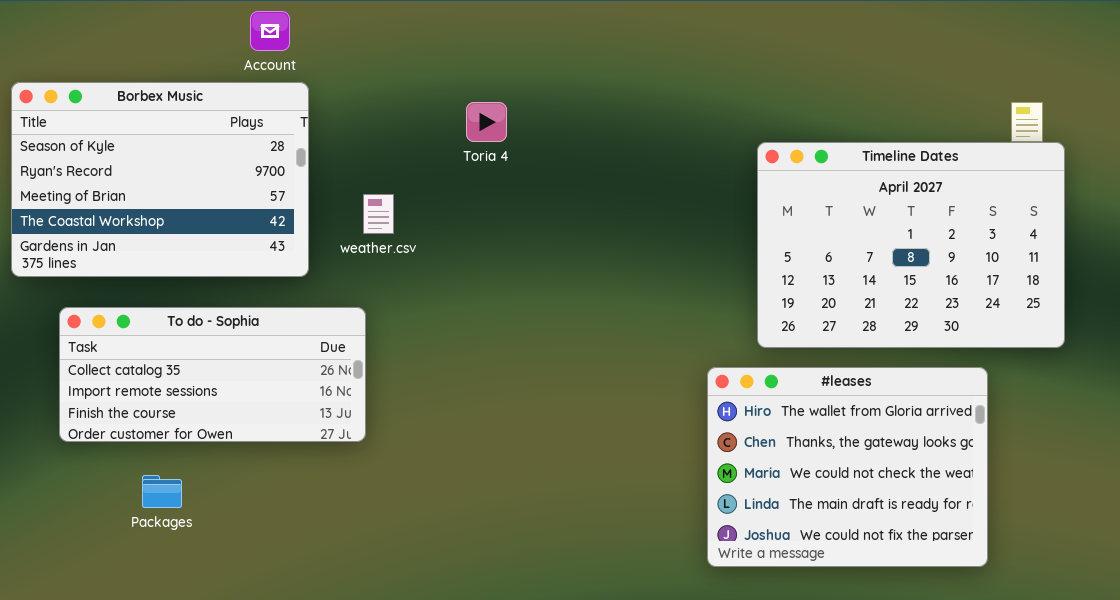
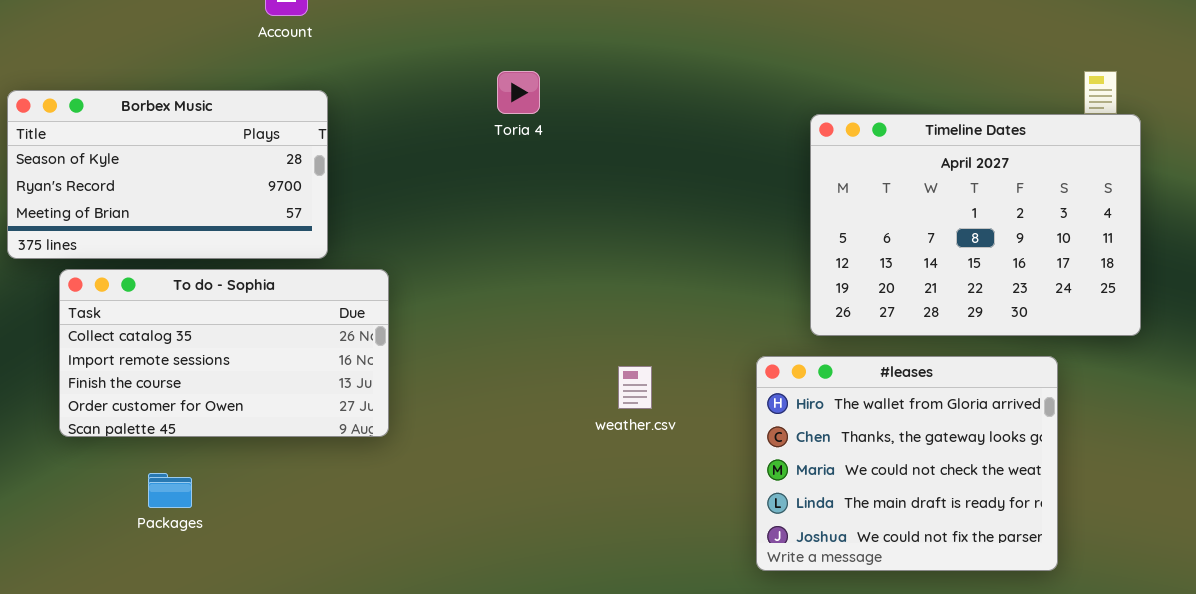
Borbex Music: [11,82,309,277] -> [7,90,328,259], resized
weather.csv: [363,194,394,234] -> [618,366,652,409], moved
To do - Sophia: [59,307,366,442] -> [59,269,389,437], resized

